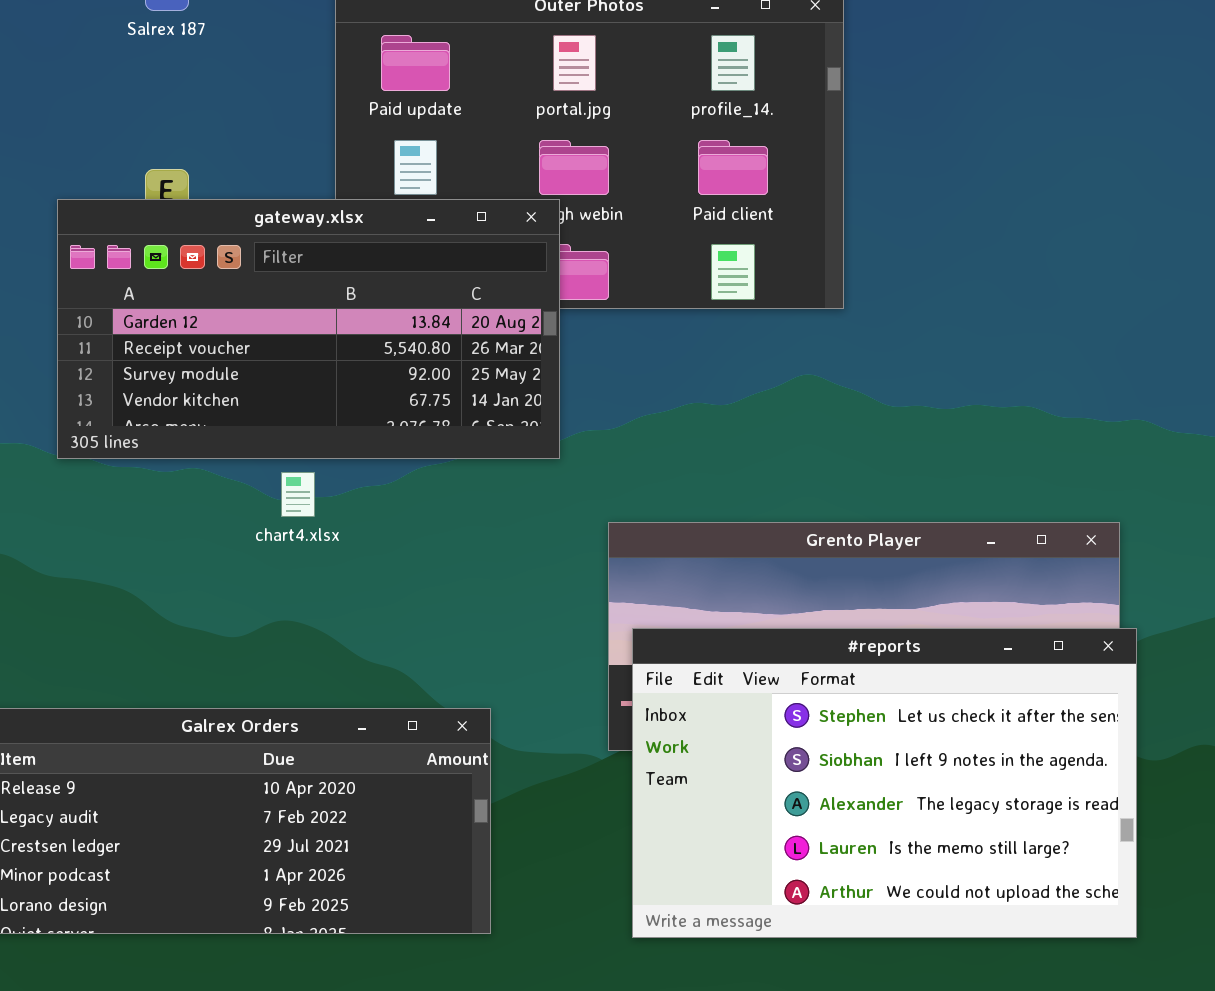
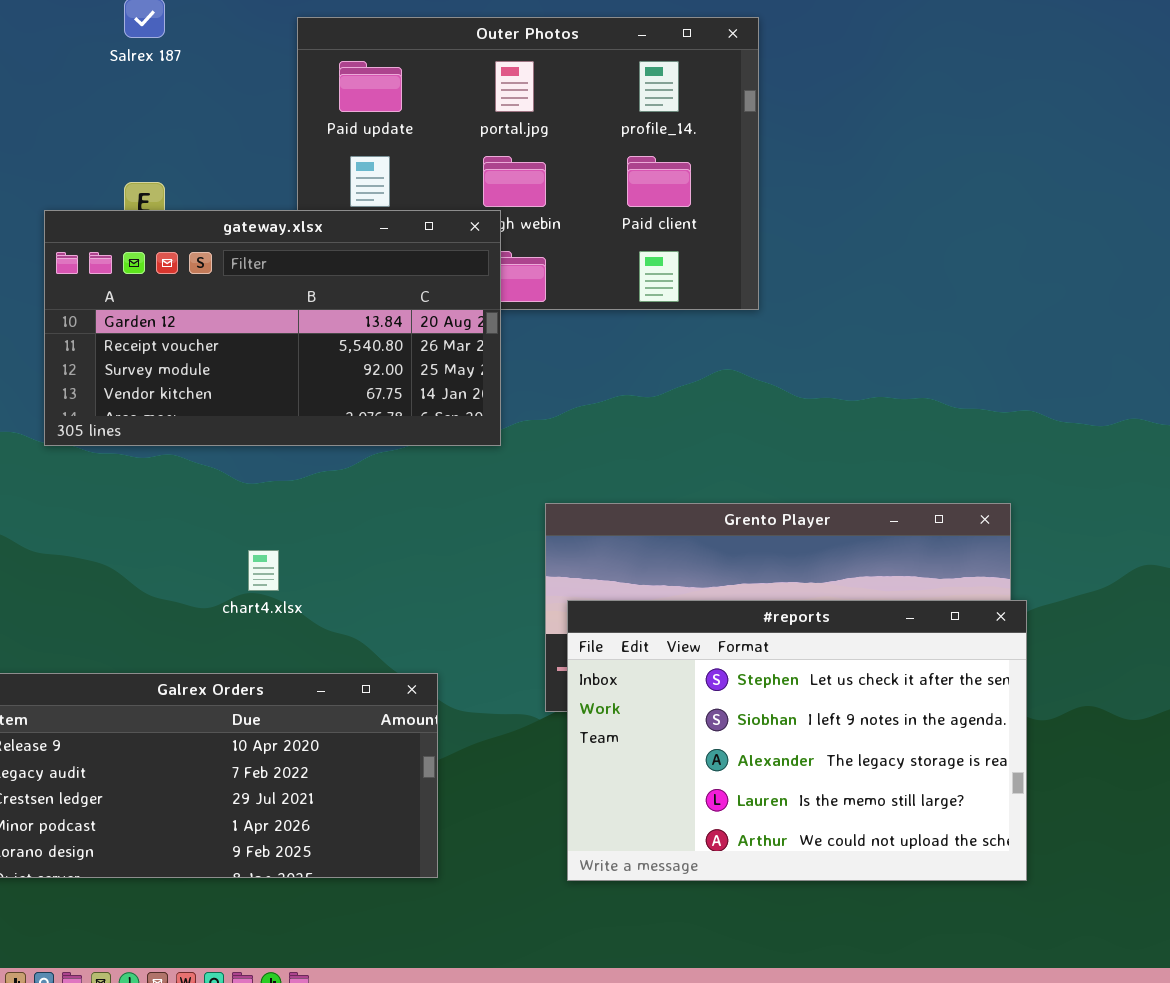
chart4.xlsx: [281,472,315,517] -> [248,550,279,591], moved

